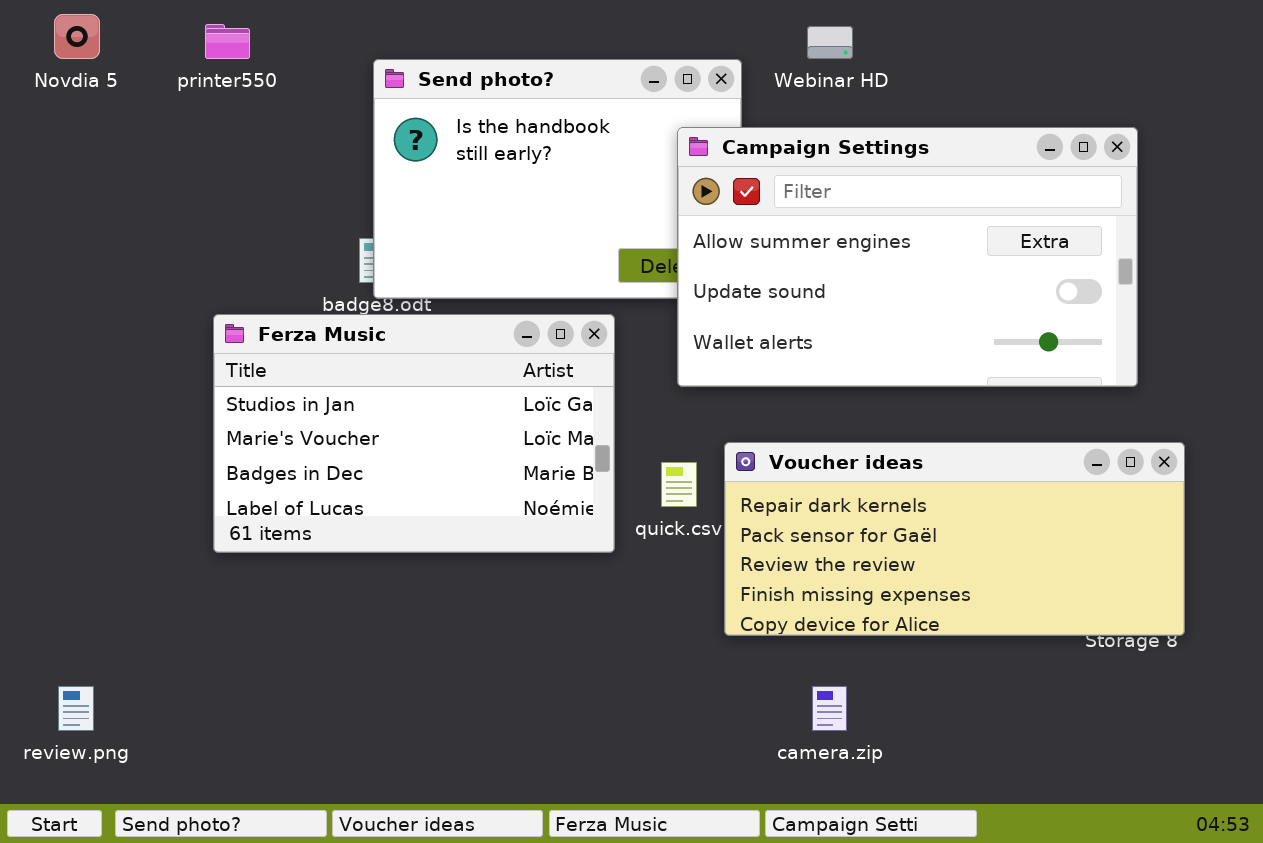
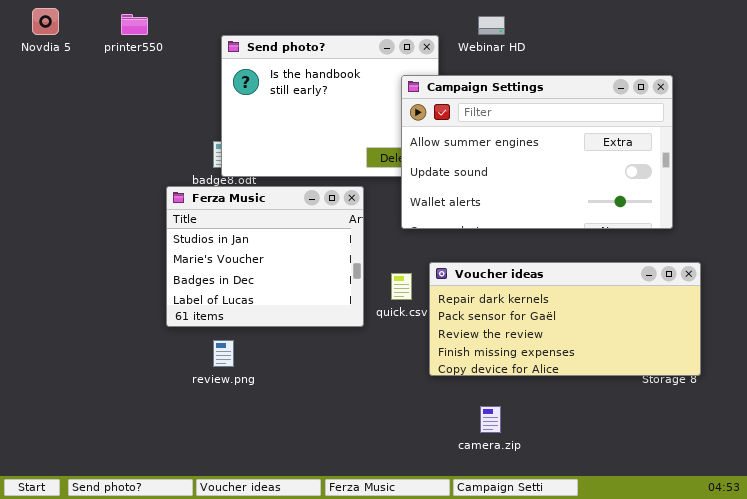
Ferza Music: [213,314,615,553] -> [166,186,364,327], resized
review.png: [58,686,94,731] -> [213,340,234,367], moved

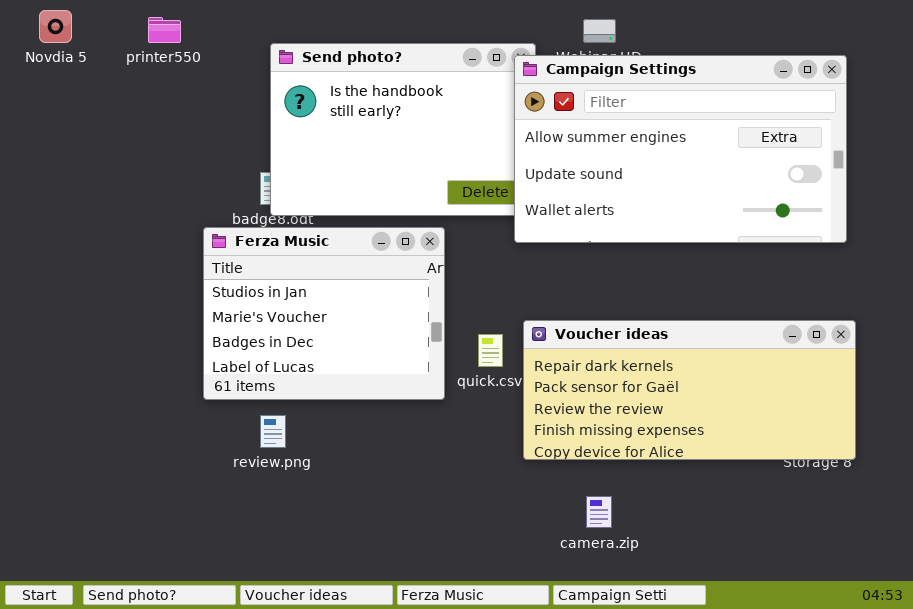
Campaign Settings: [401,75,673,229] -> [514,55,847,243], moved

